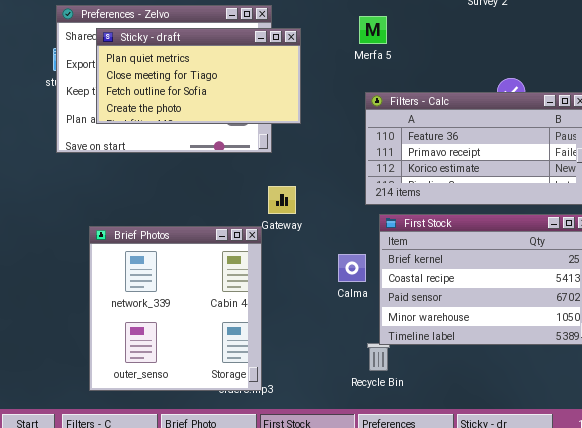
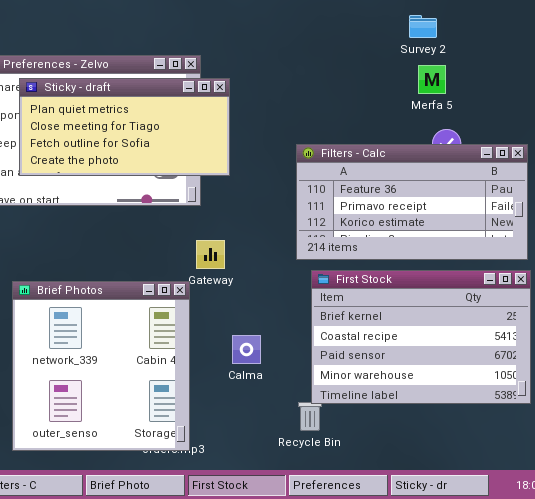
Merfa 5: [359,16,387,44] -> [418,65,446,94], moved
Calma: [338,254,366,282] -> [232,335,261,364], moved

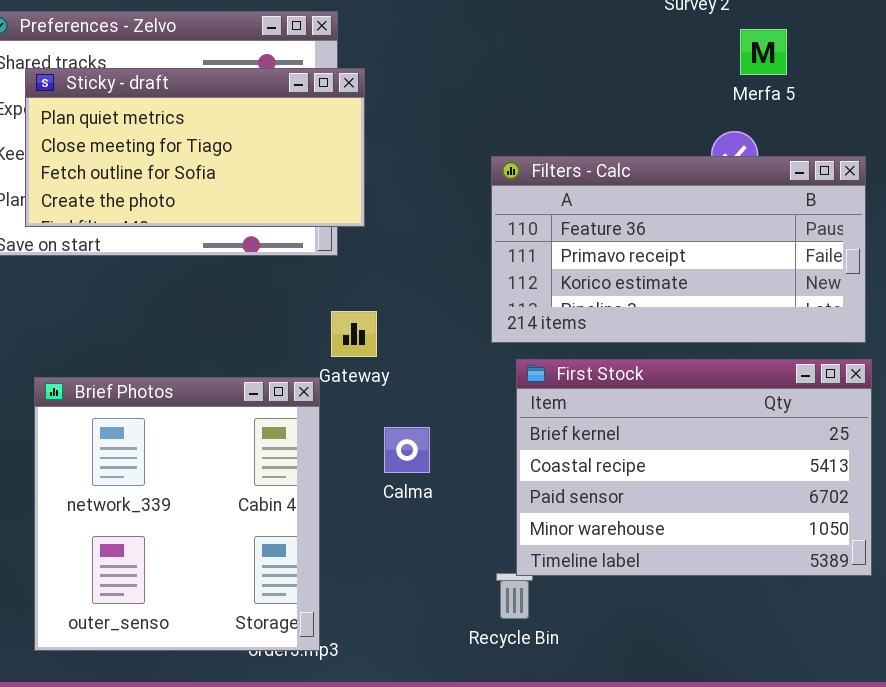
Merfa 5: [418,65,446,94] -> [740,29,787,75], moved
Sticky - draft: [19,78,230,176] -> [25,68,365,227], moved
Calma: [232,335,261,364] -> [384,427,430,473], moved

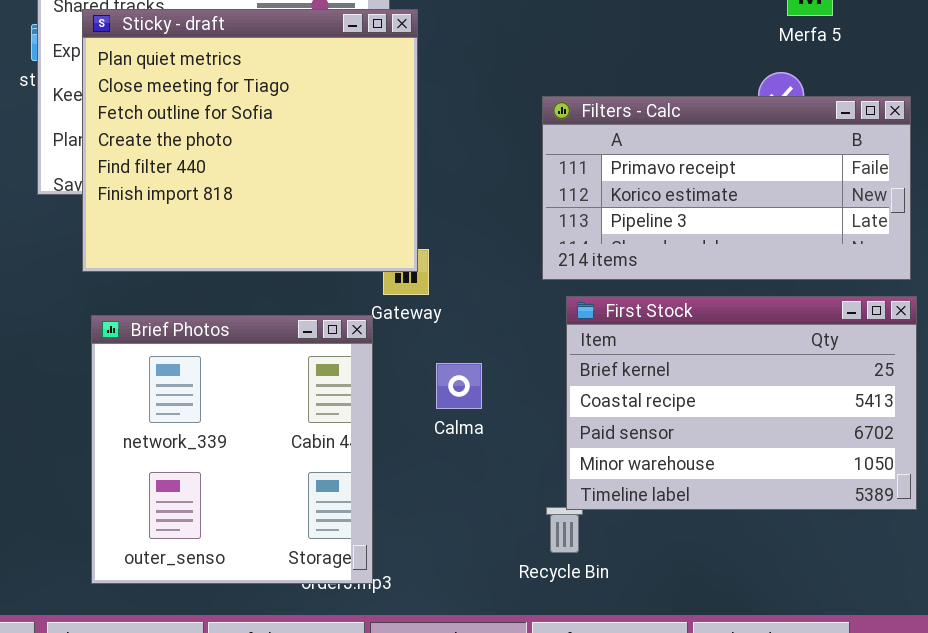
Sticky - draft: [25,68,365,227] -> [82,9,418,272], resized
Filters - Calc: [491,156,866,343] -> [542,96,911,280], scrolled down 1 row

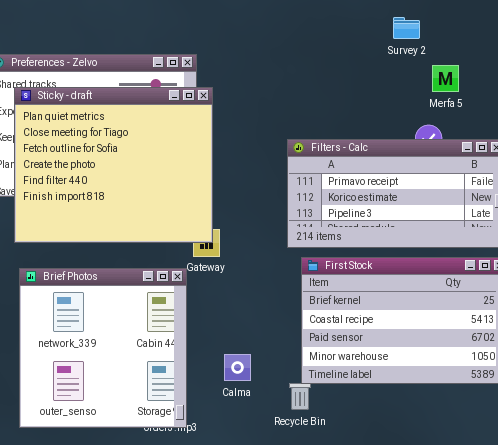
Calma: [436,363,482,409] -> [224,354,251,381], moved

